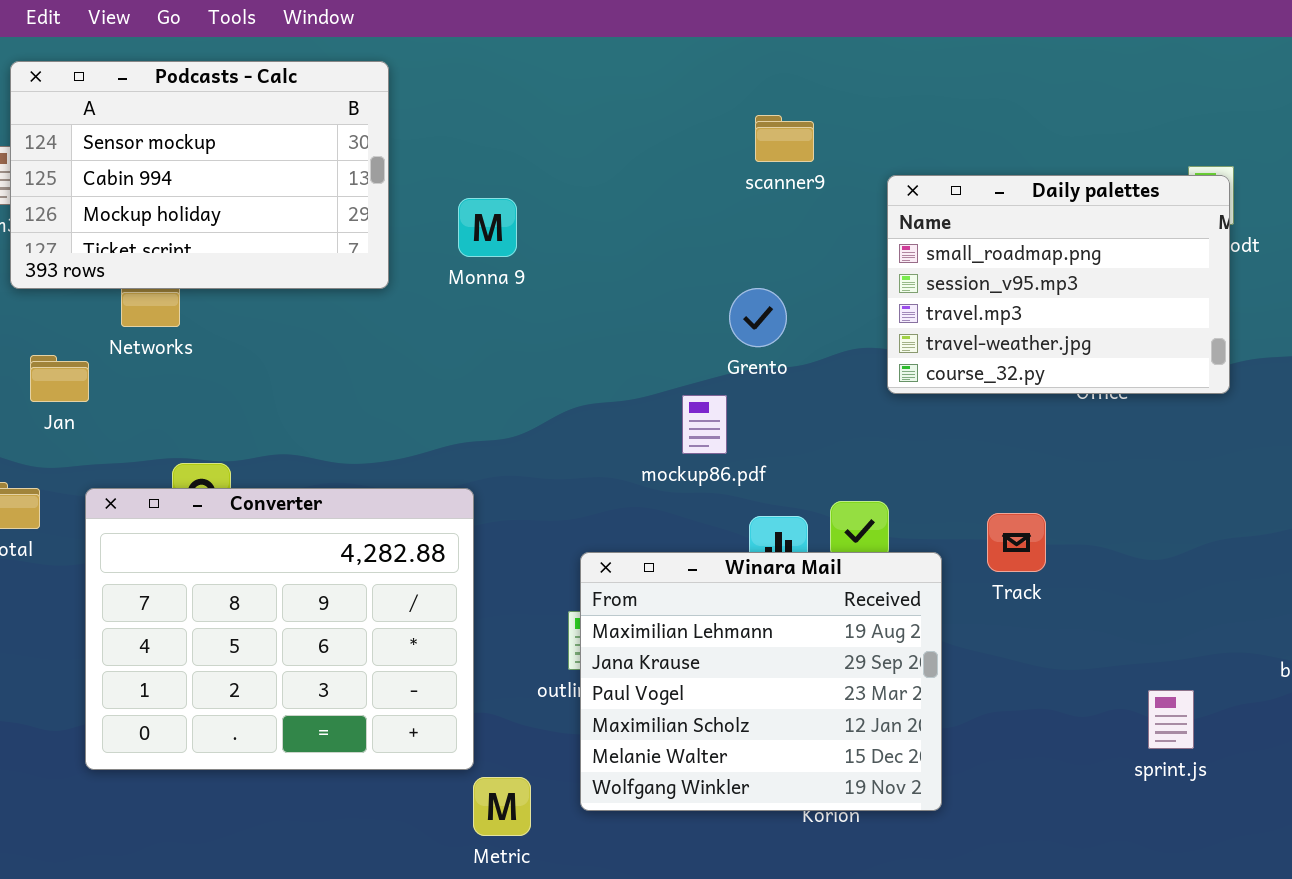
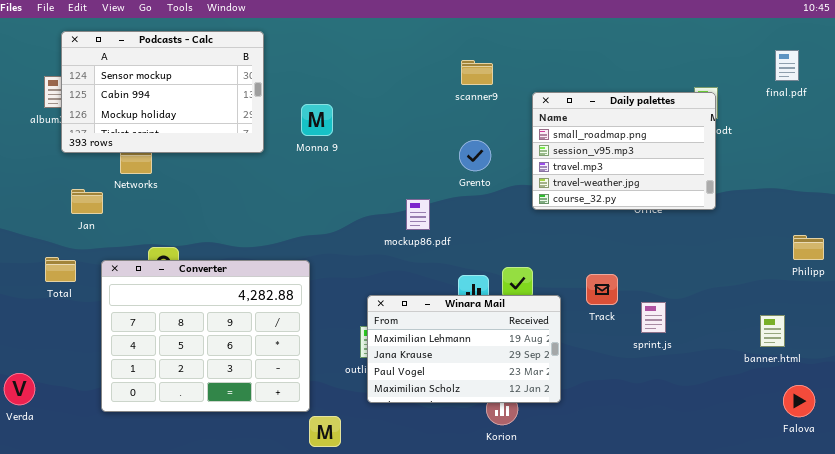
Grento: [729,288,787,347] -> [459,140,491,171], moved
mockup86.pdf: [682,395,727,454] -> [406,199,430,230], moved
Winara Mail: [580,552,942,811] -> [367,295,561,403], resized
sprint.js: [1148,690,1194,749] -> [641,302,666,333], moved

